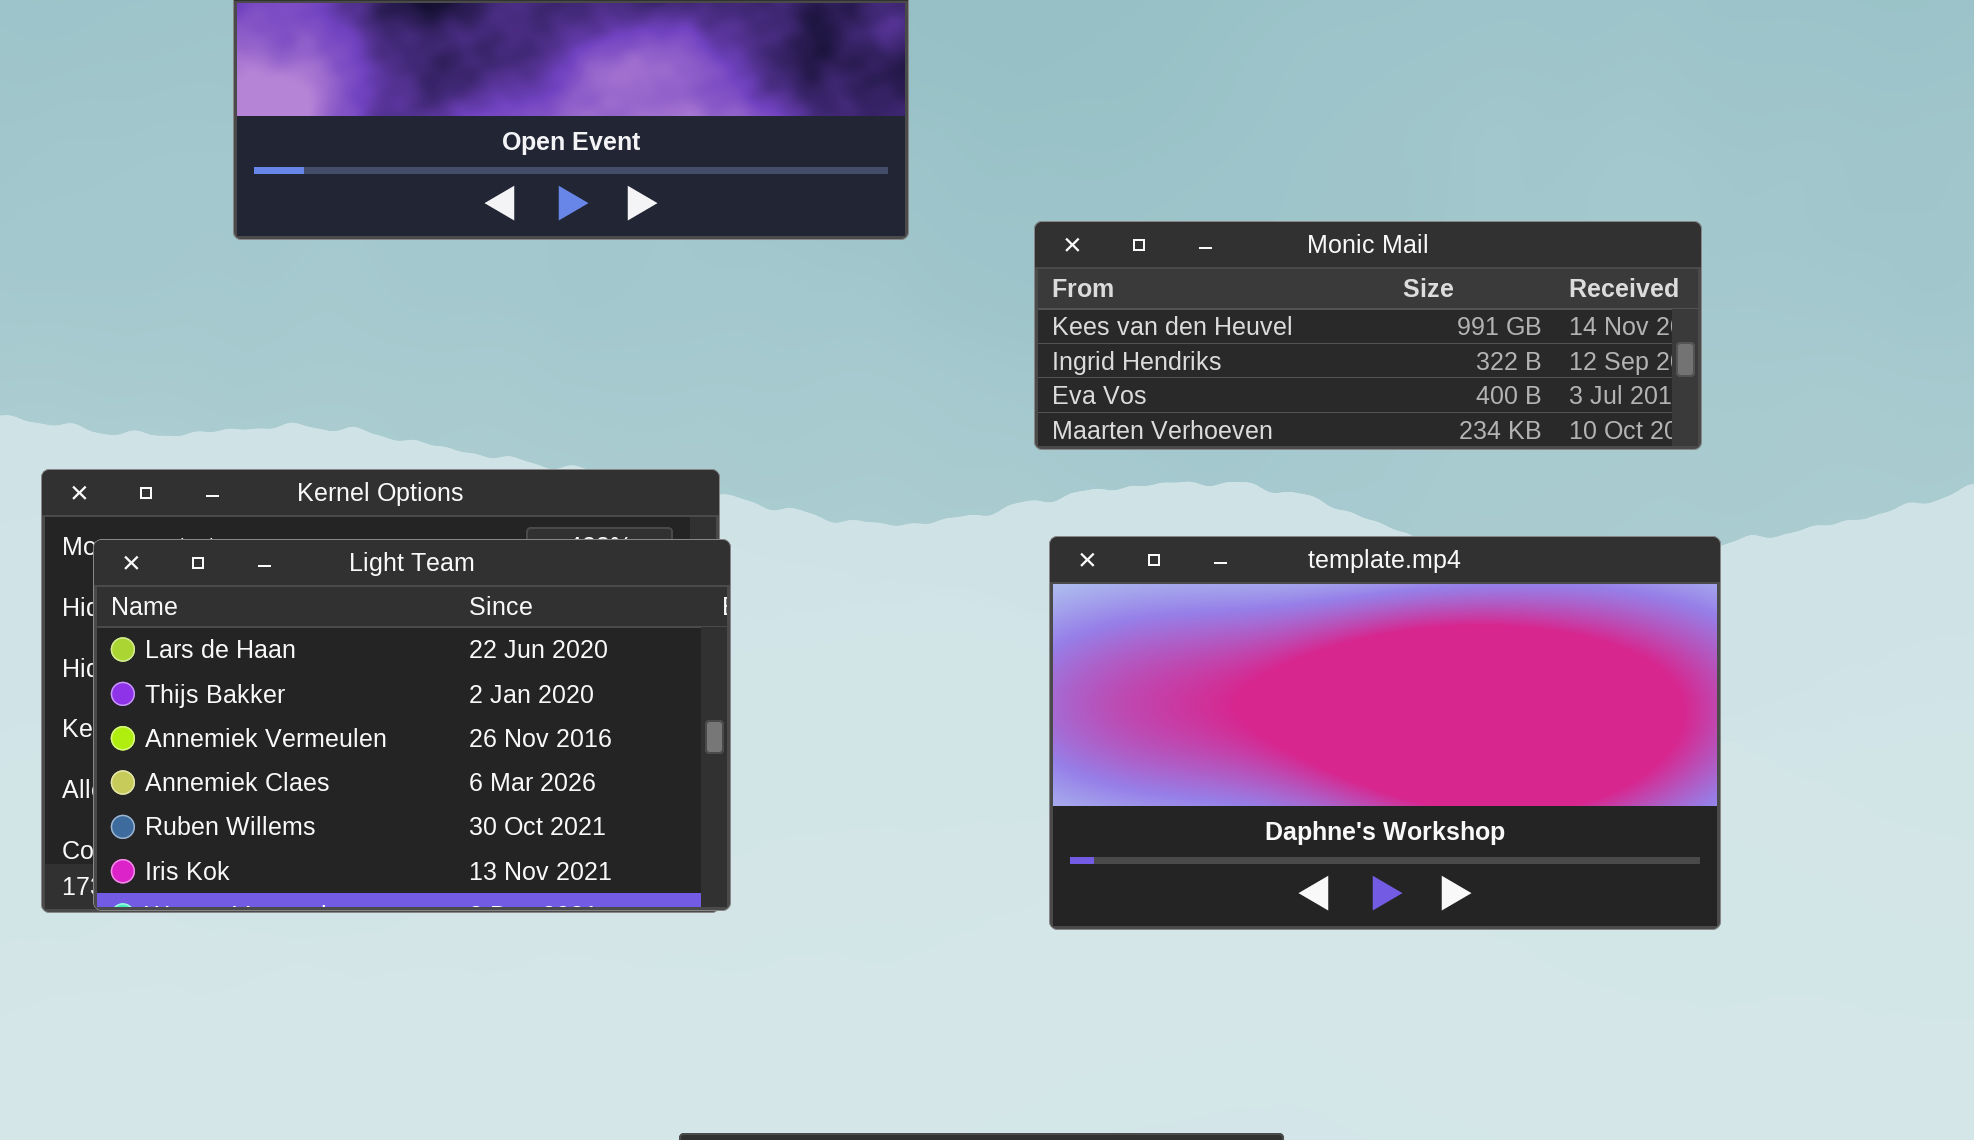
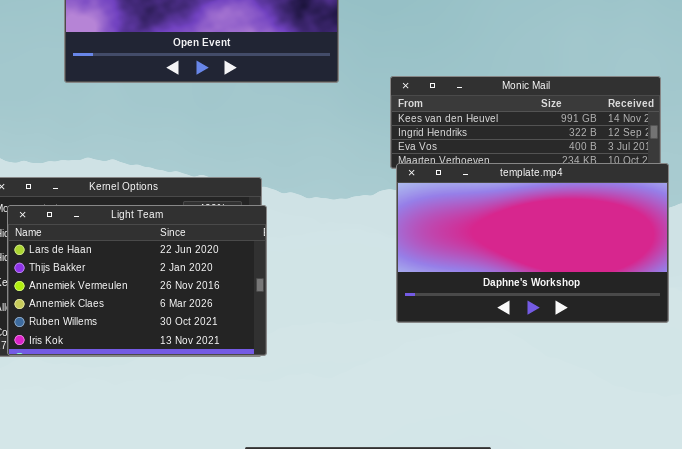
template.mp4: [1049,536,1721,930] -> [396,163,669,323], moved

